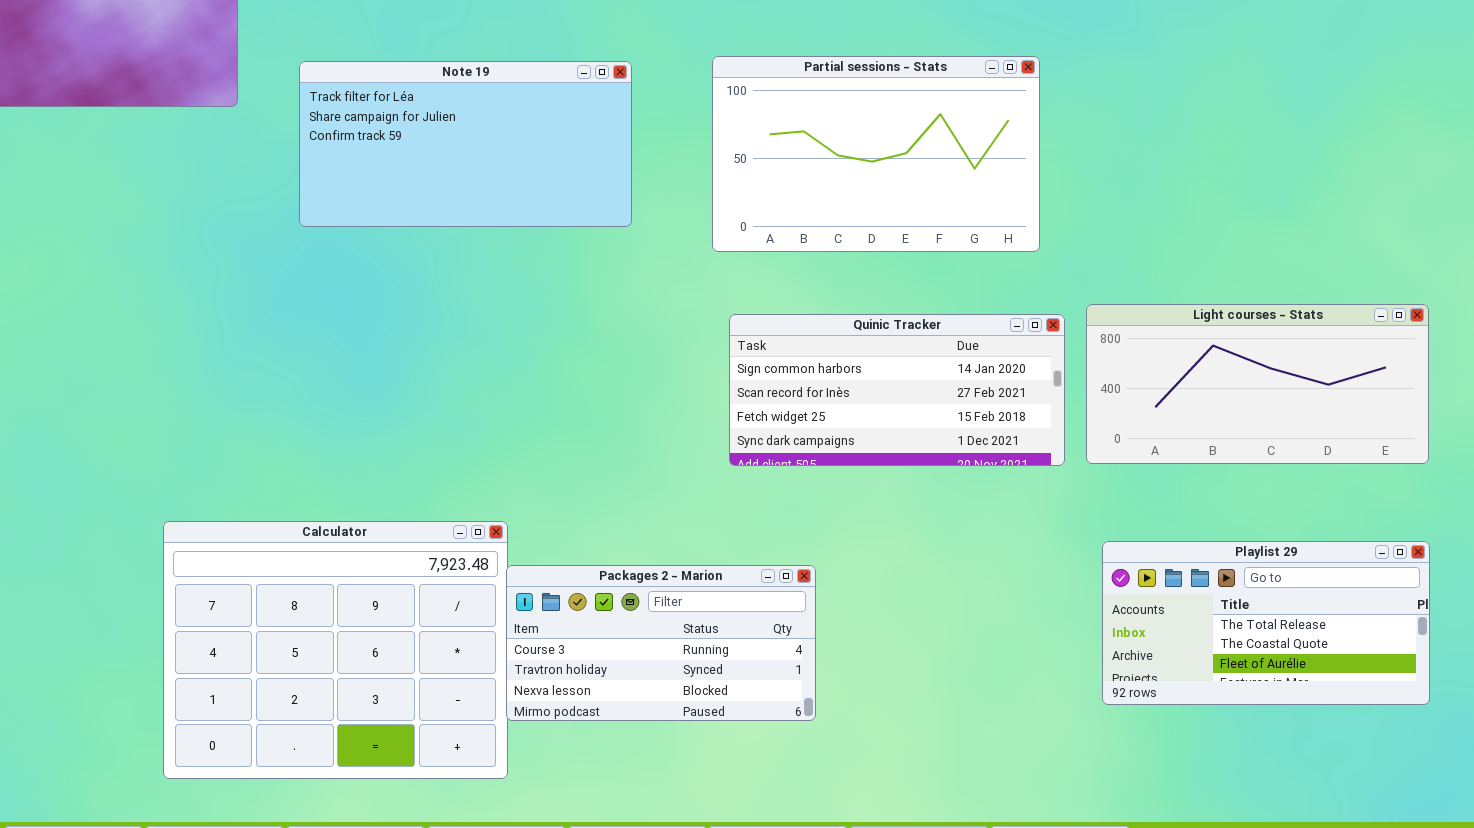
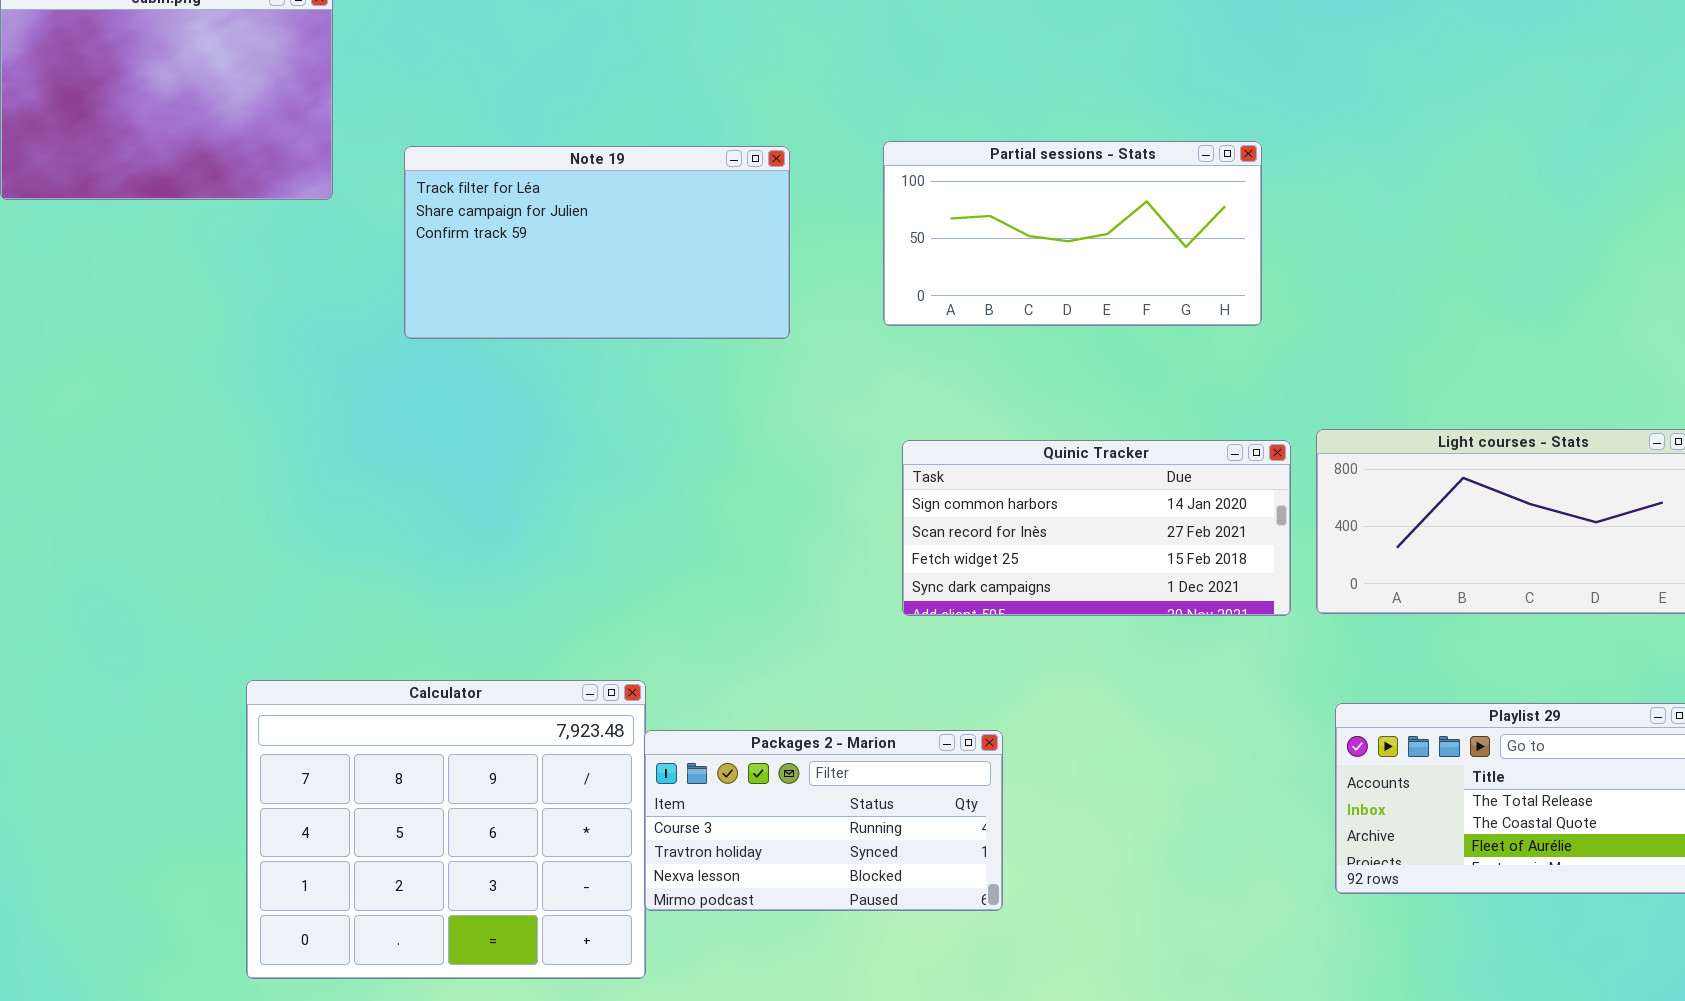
Partial sessions - Stats: [712,56,1040,252] -> [883,141,1262,326], resized

